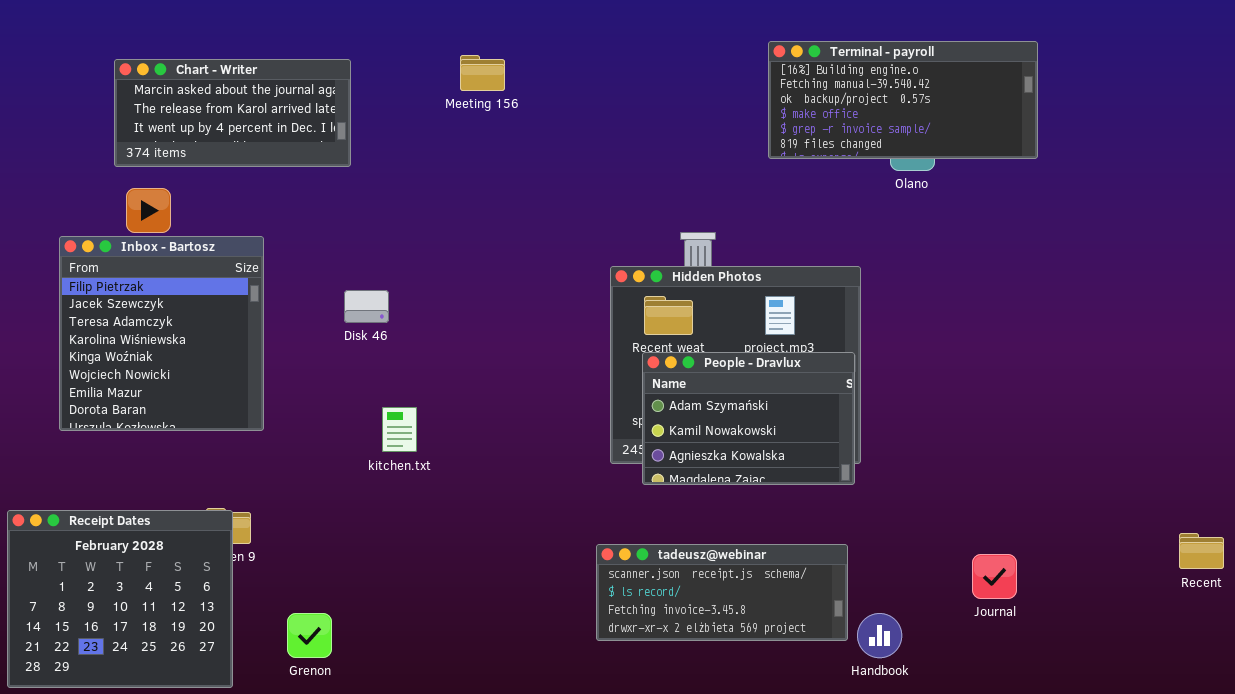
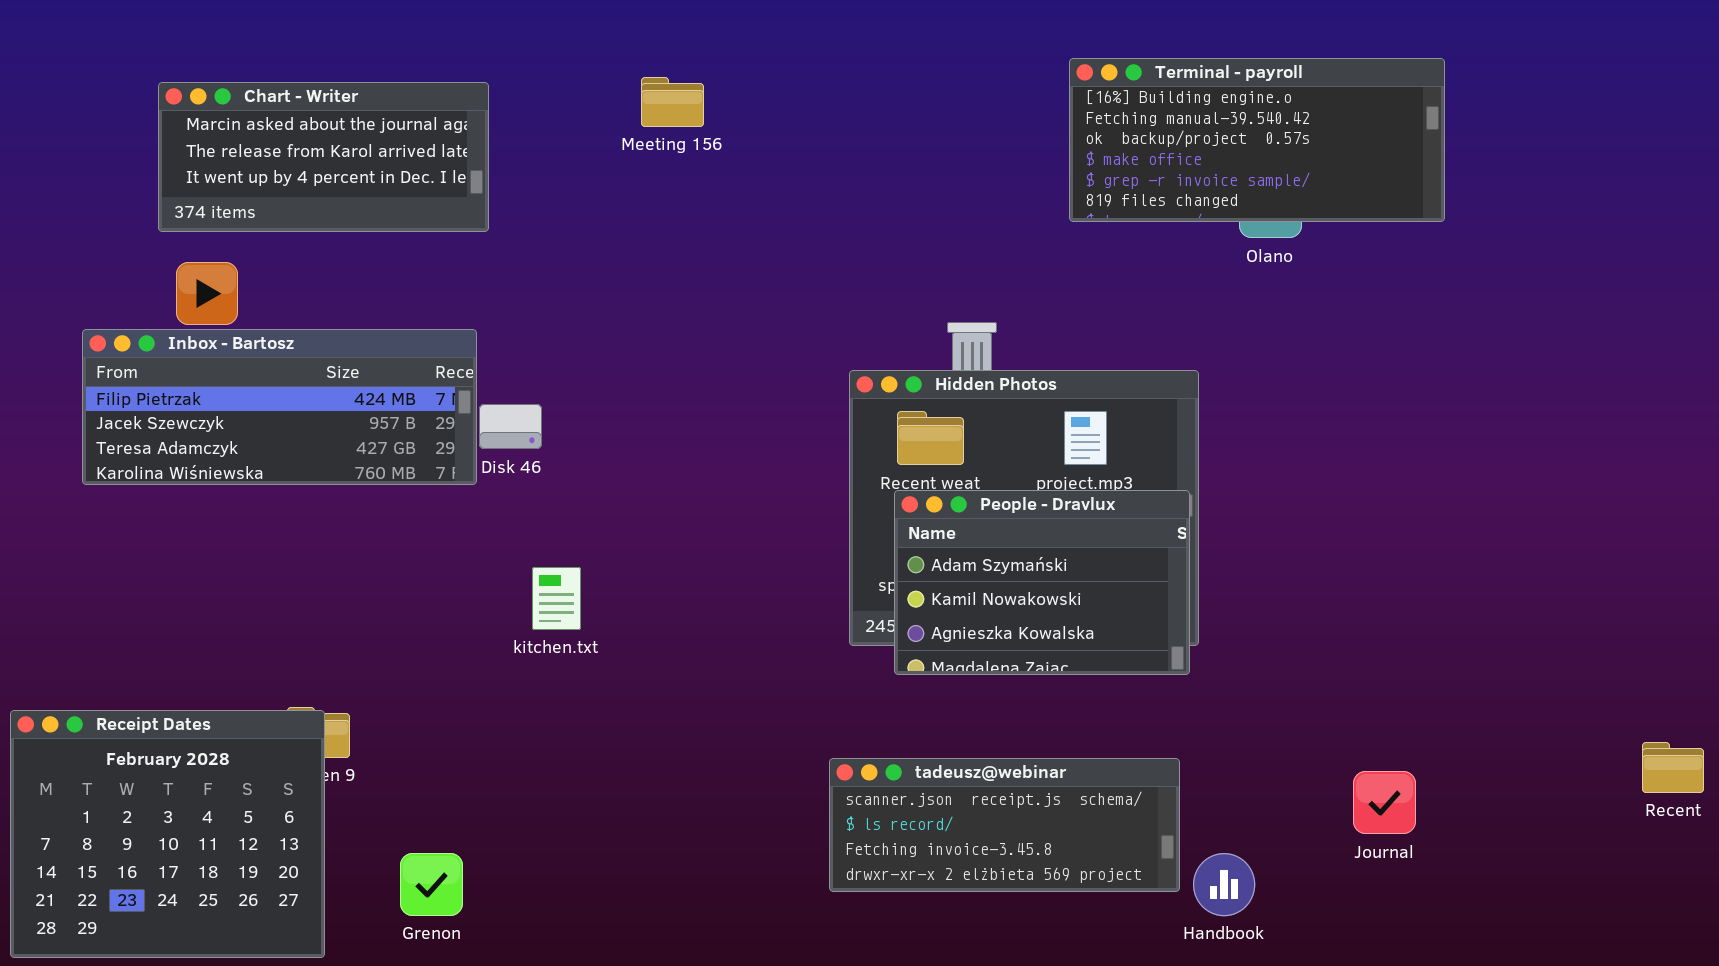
Inbox - Bartosz: [59,236,264,431] -> [82,329,477,485], resized

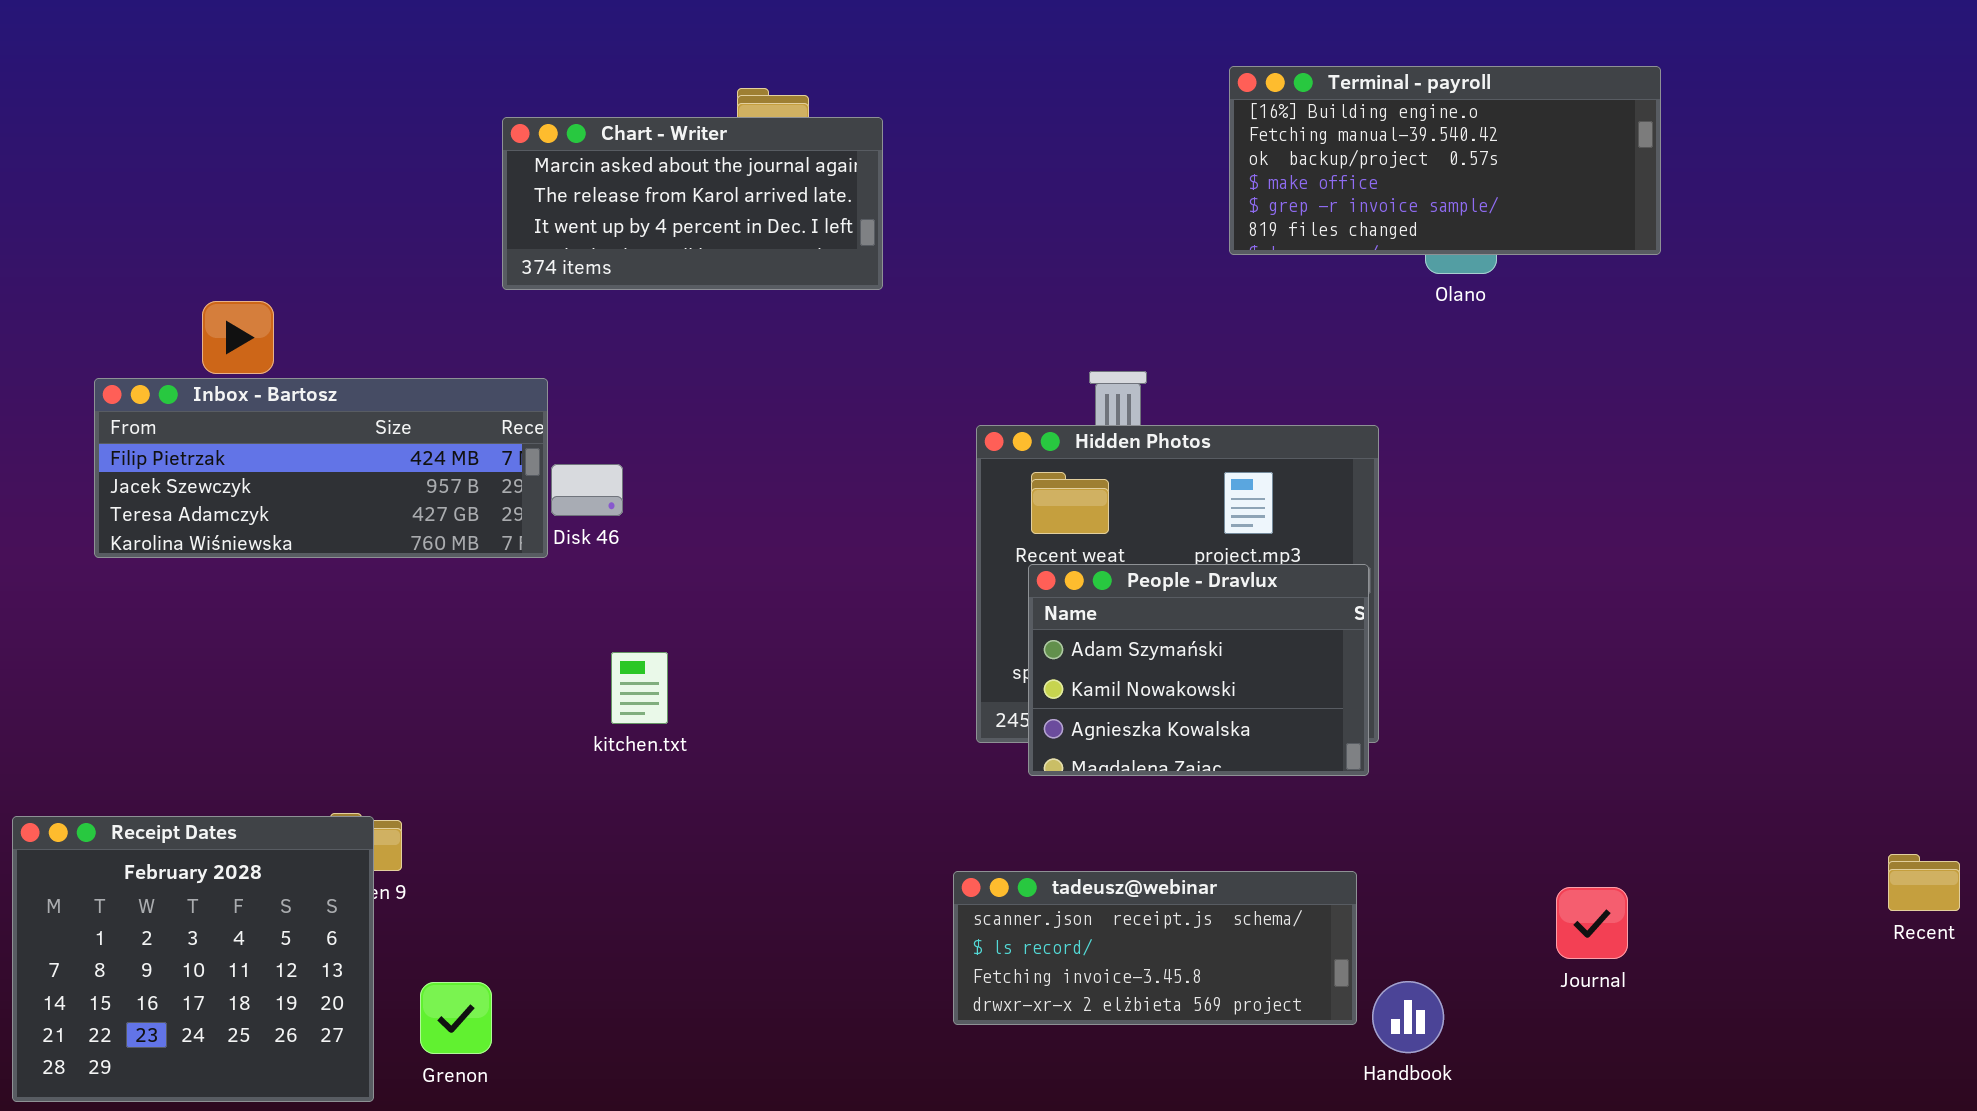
Chart - Writer: [158,82,489,232] -> [502,117,883,290], moved
Grenon: [400,853,463,916] -> [420,982,492,1054], moved

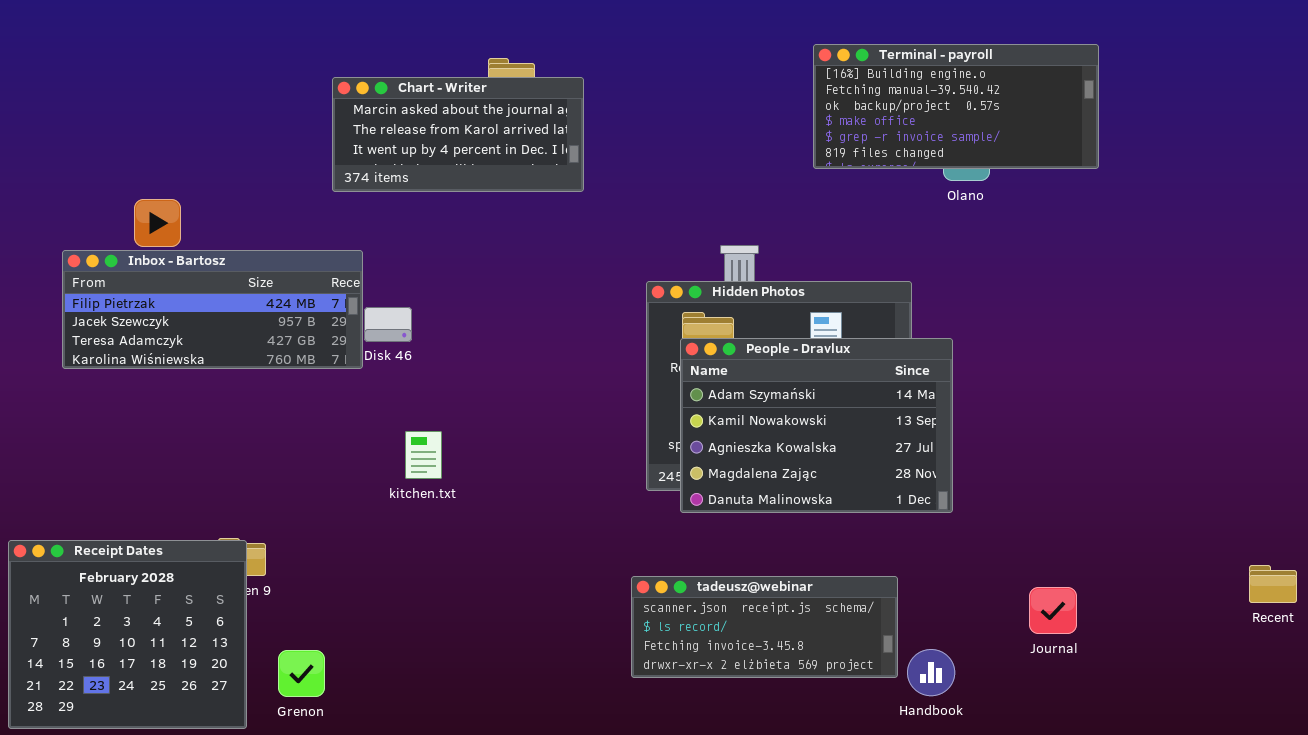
People - Dravlux: [1028,564,1369,776] -> [680,338,953,513], resized

